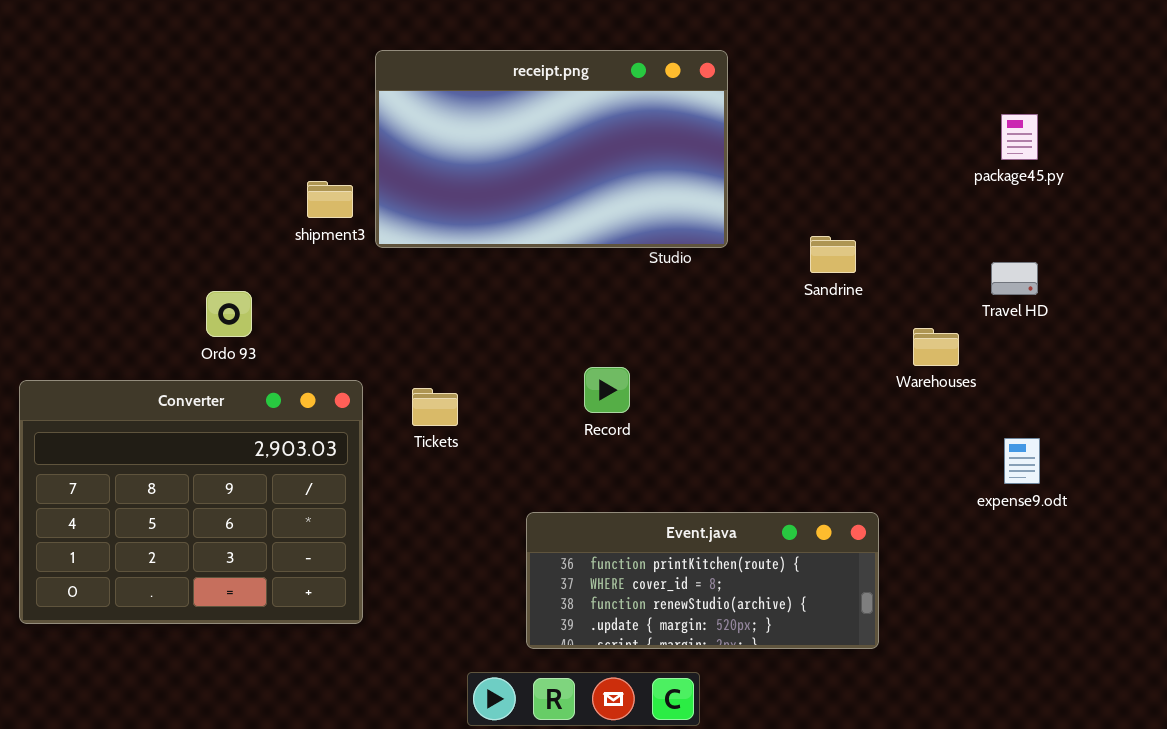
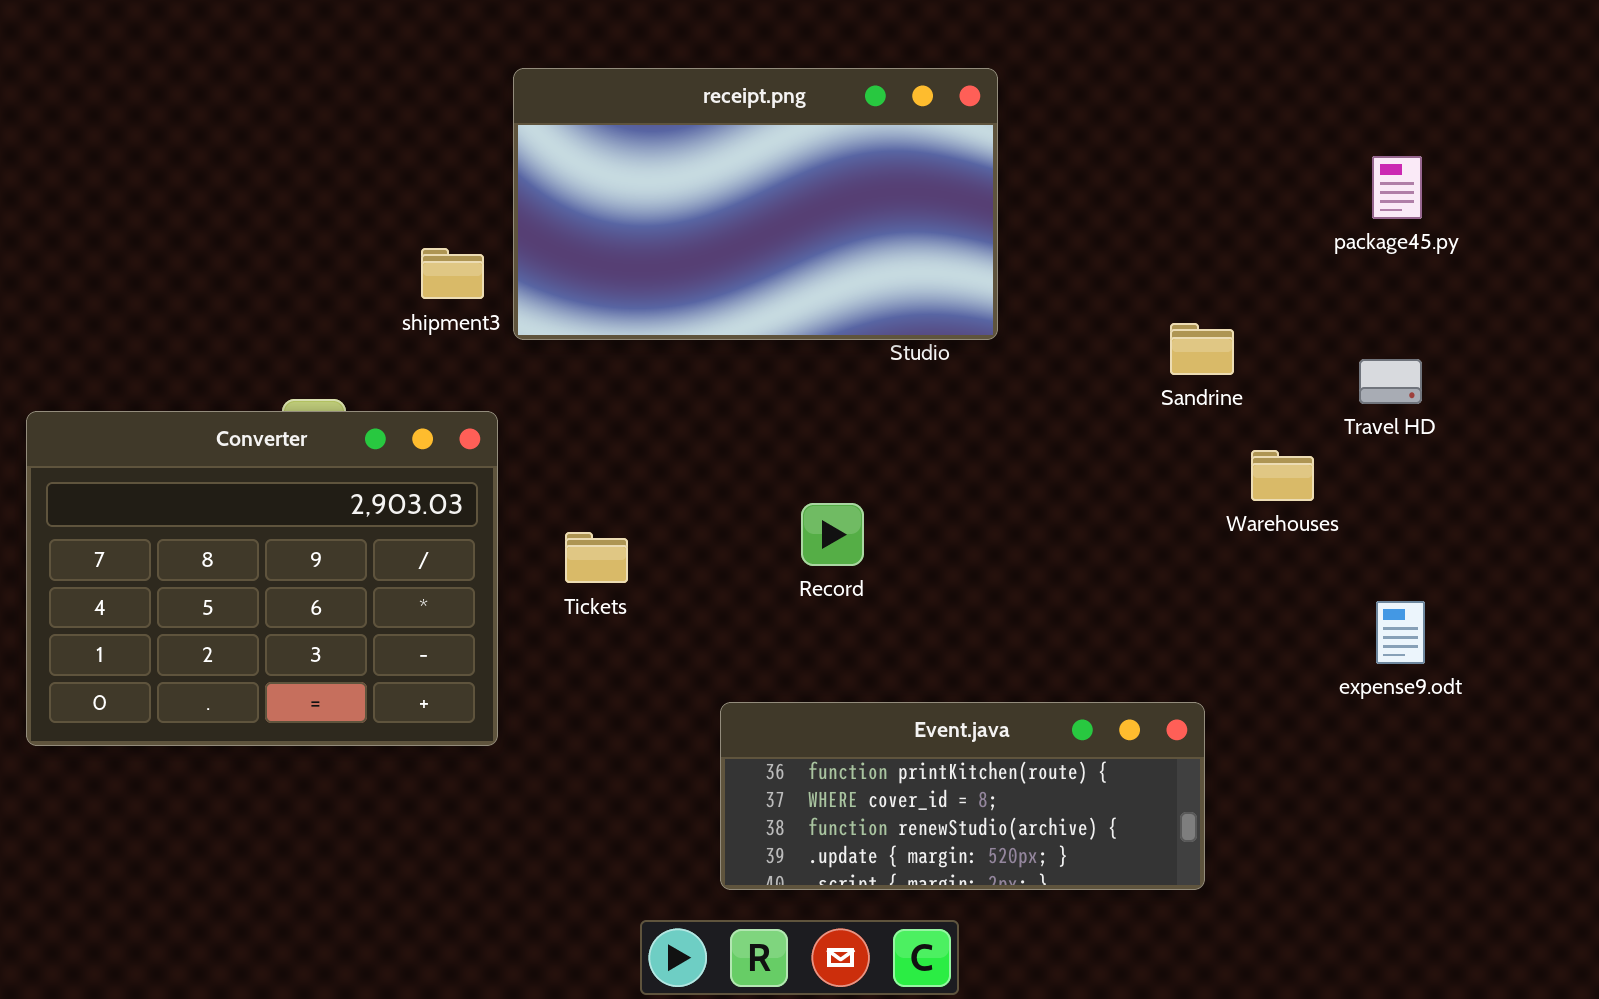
Sandrine: [810,236,856,273] -> [1170,323,1234,375], moved
Converter: [19,380,363,624] -> [26,411,498,746], moved

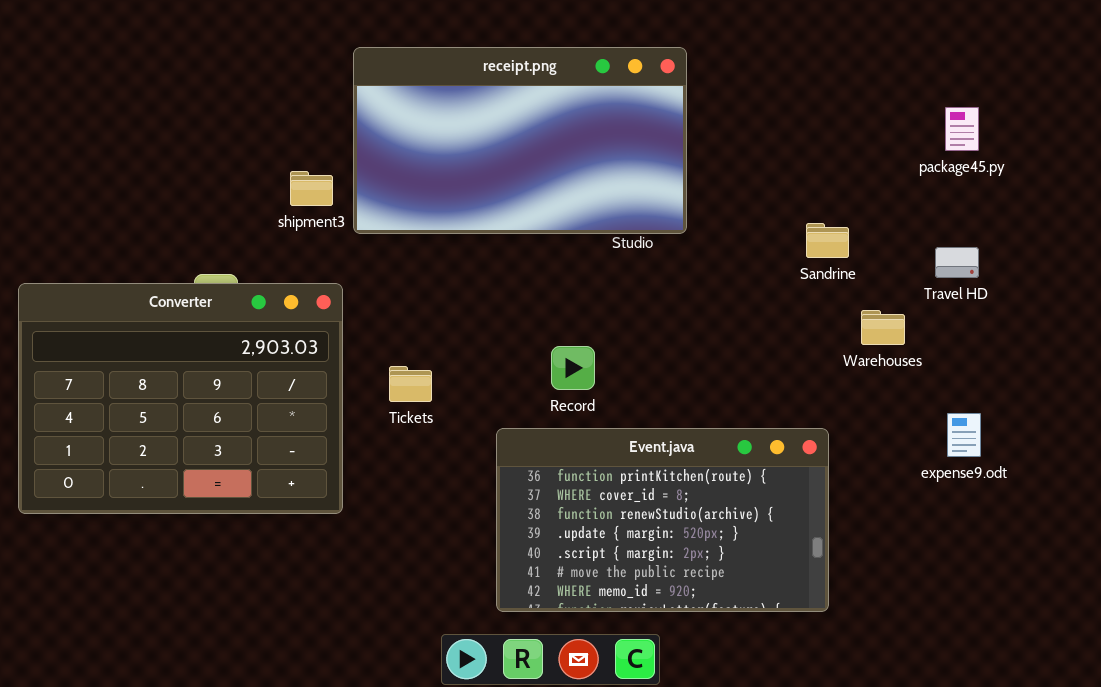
Event.java: [720,702,1205,890] -> [496,428,829,612], resized

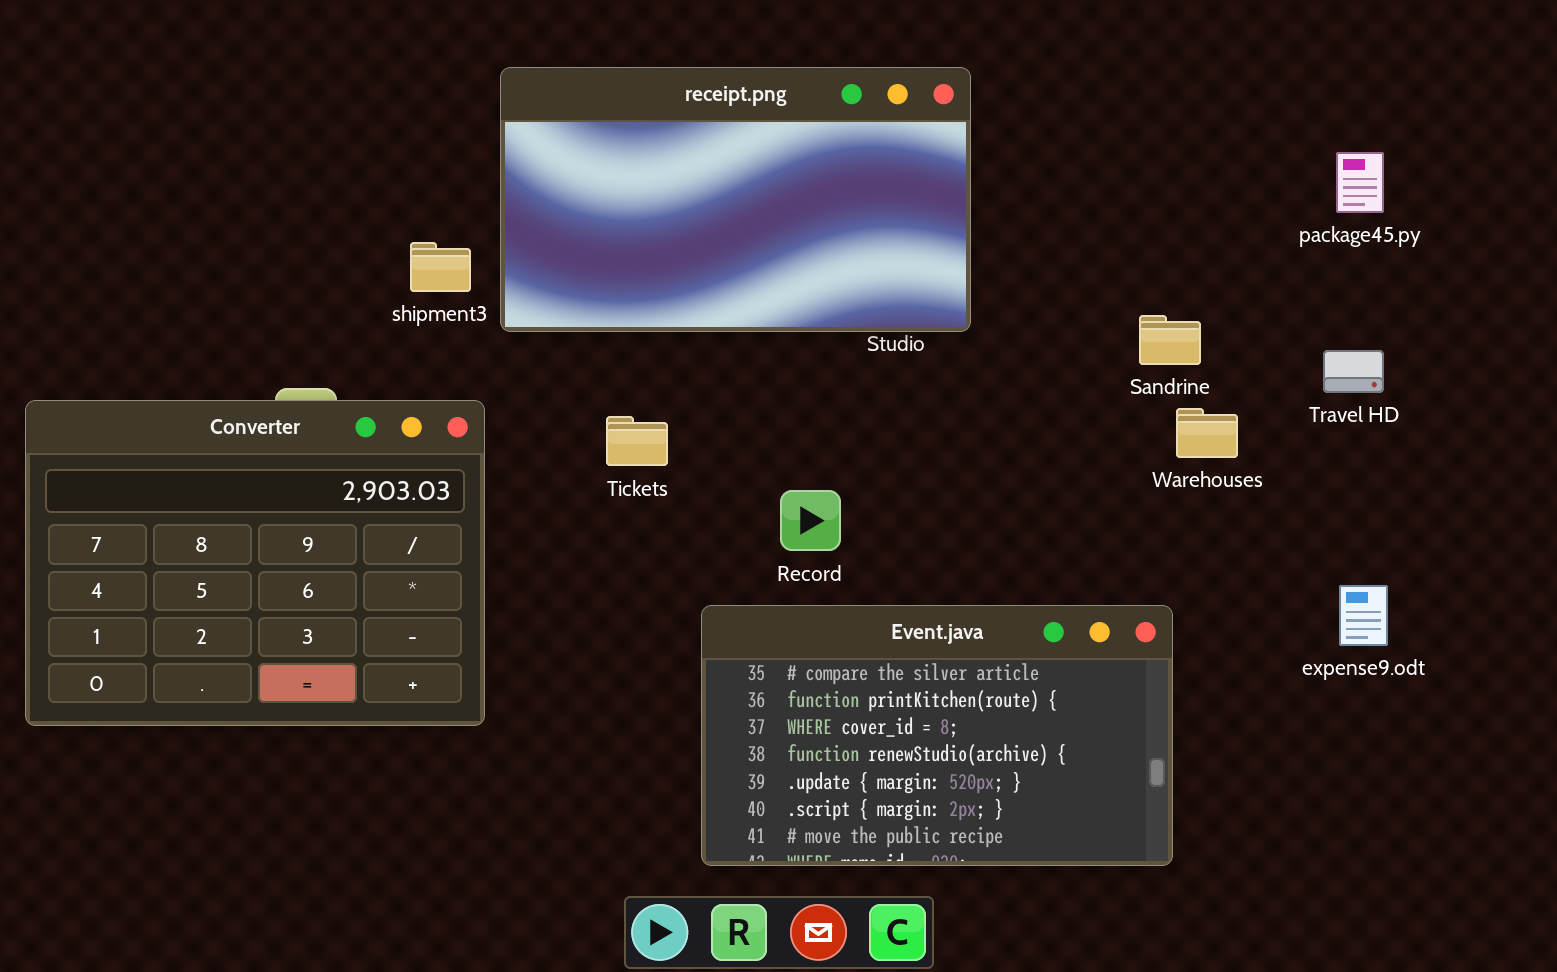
Warehouses: [861,310,905,345] -> [1176,408,1238,458], moved
Tickets: [389,366,432,402] -> [606,416,668,466], moved
Event.java: [496,428,829,612] -> [701,605,1173,866], scrolled up 1 row

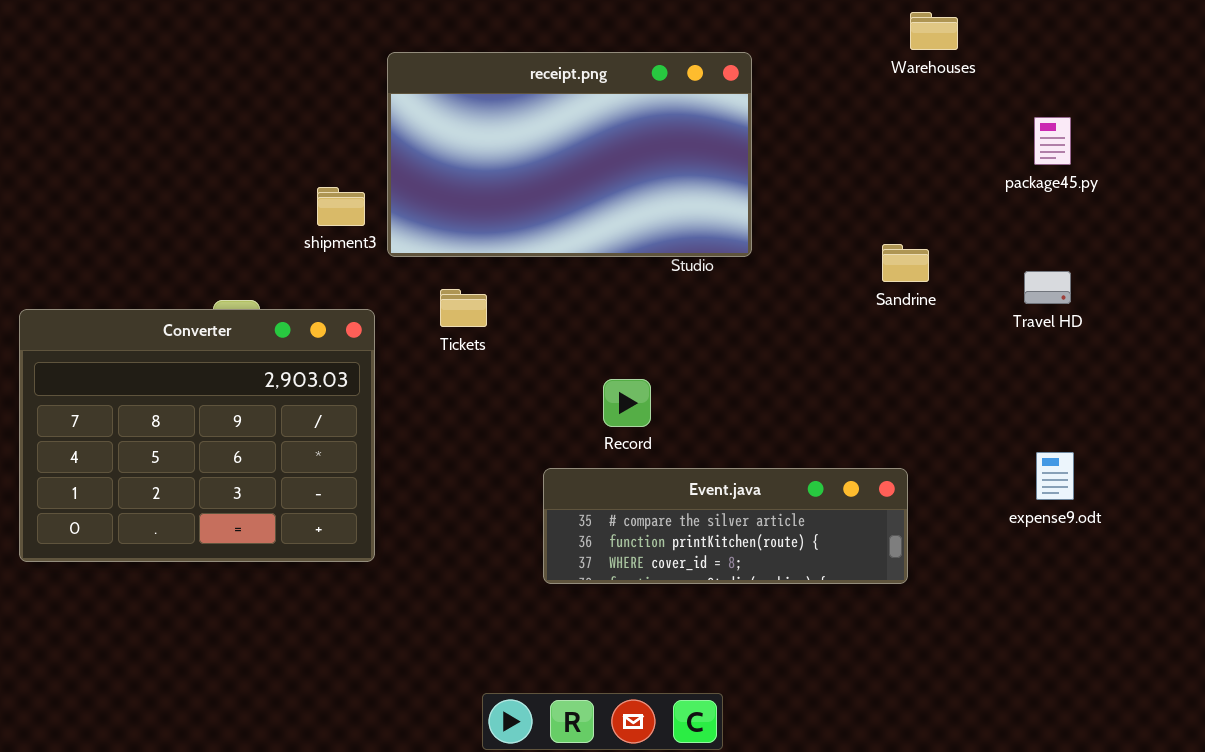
Warehouses: [1176,408,1238,458] -> [910,12,958,50], moved
Tickets: [606,416,668,466] -> [440,289,487,327], moved
Event.java: [701,605,1173,866] -> [543,468,908,584], resized

